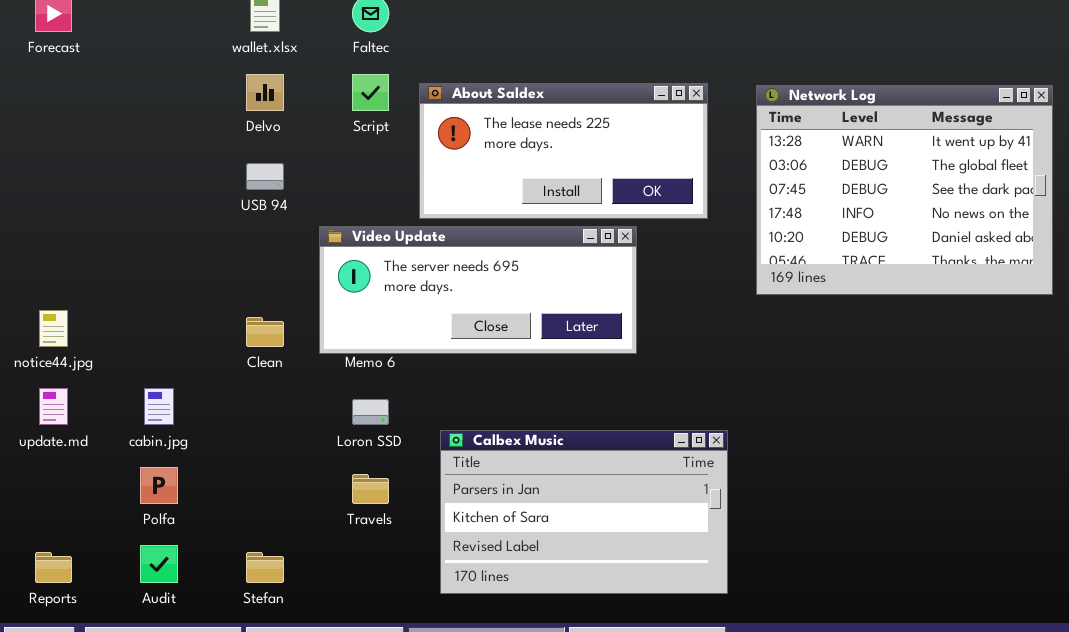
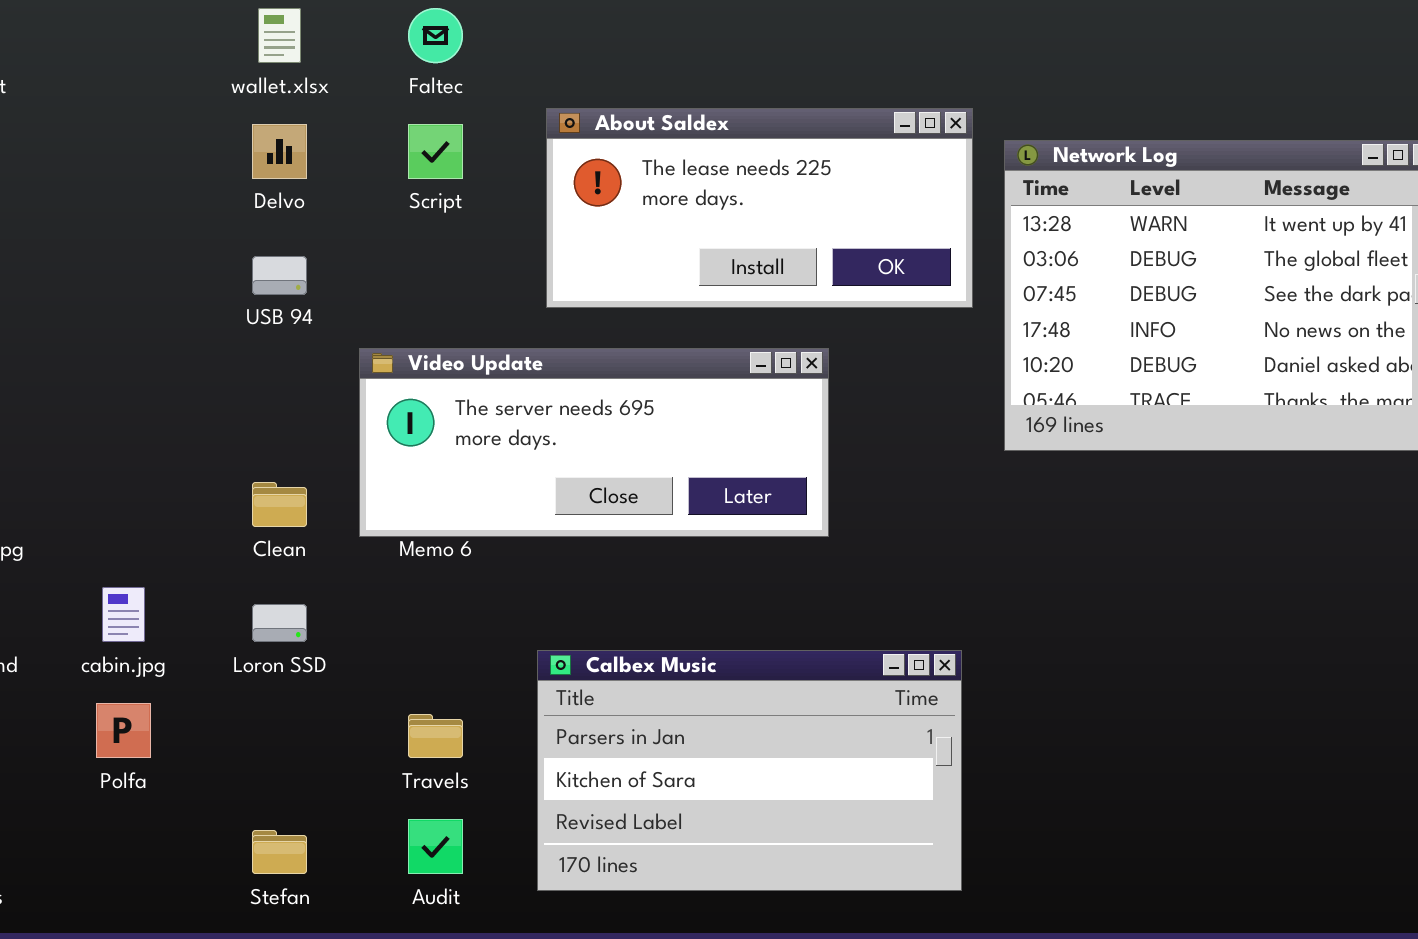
About Saldex: [419,83,708,219] -> [546,108,973,308], moved
Loron SSD: [352,399,389,425] -> [252,604,307,642], moved
Audit: [140,545,178,583] -> [408,819,463,874], moved

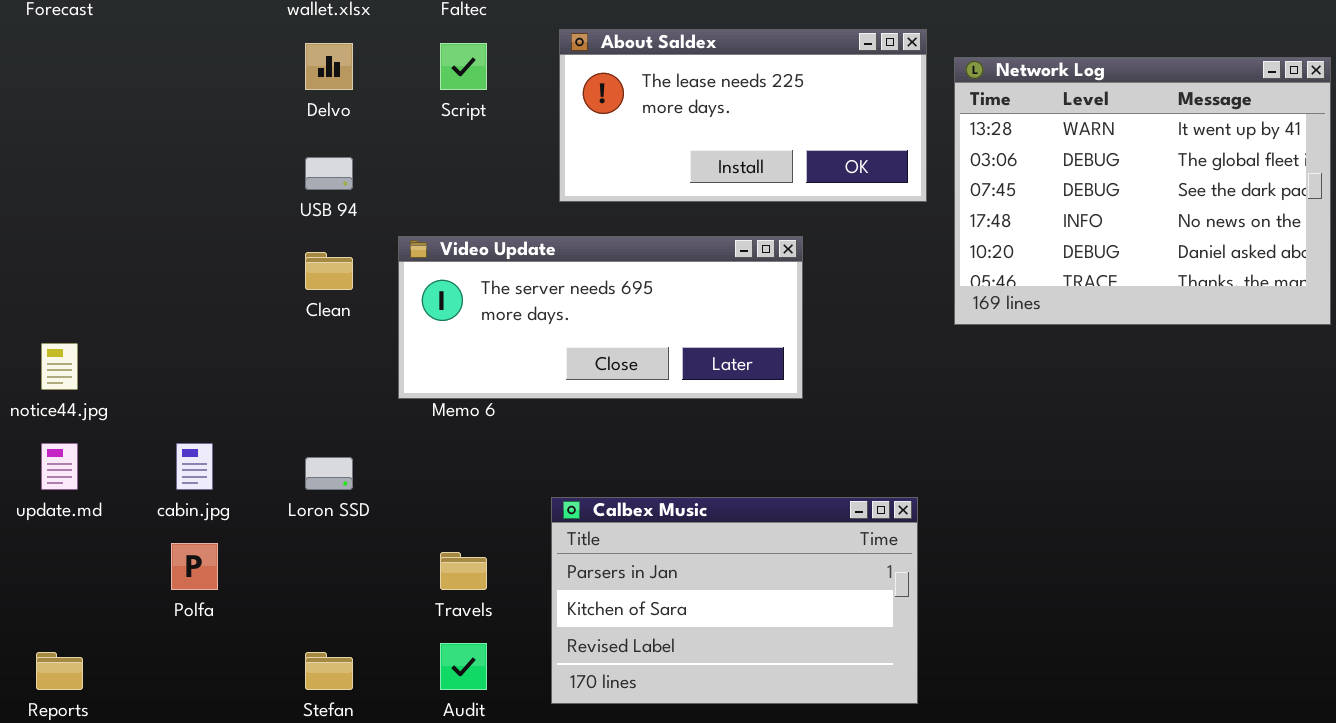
Clean: [252,482,307,527] -> [305,252,353,290], moved

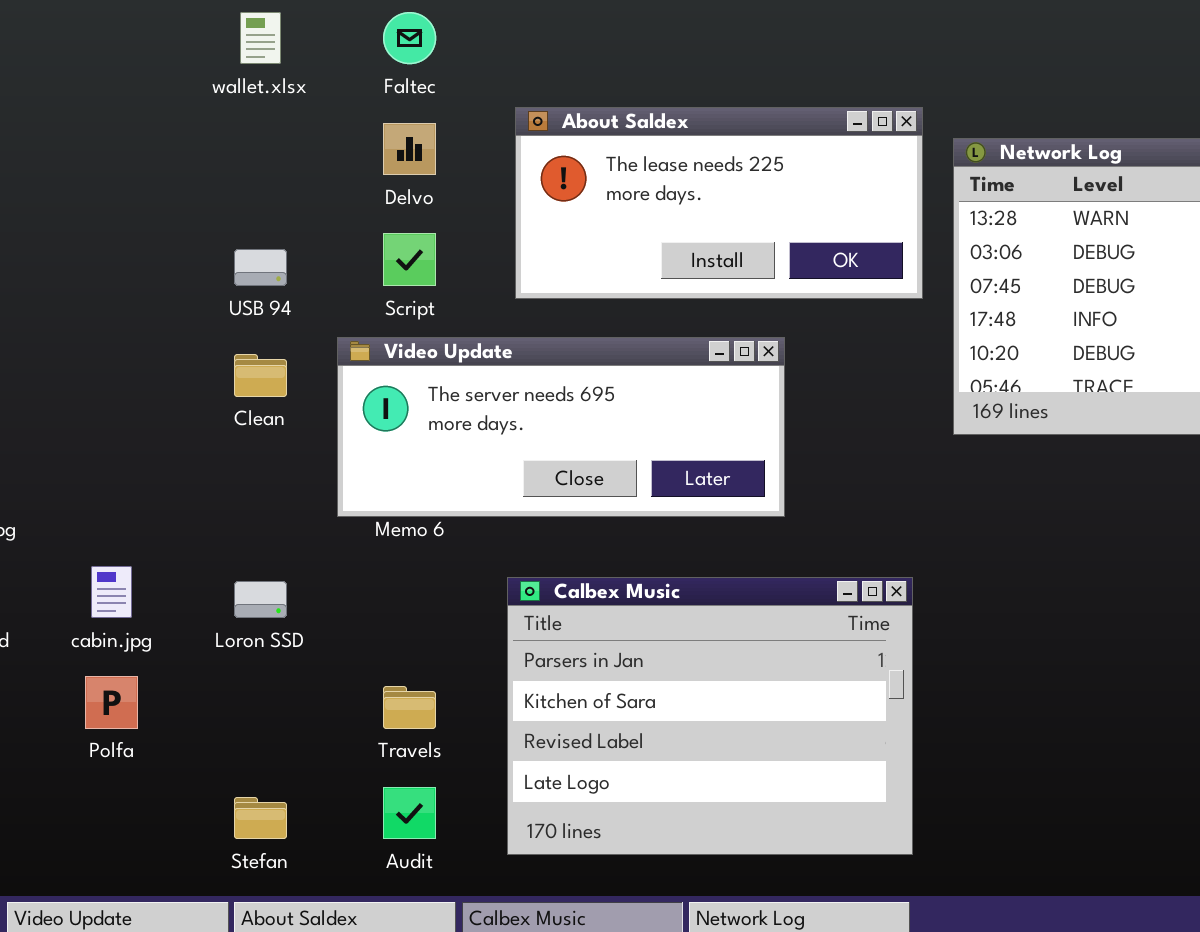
Delvo: [305,43,353,90] -> [383,123,436,175], moved
Script: [440,43,487,90] -> [383,233,436,286], moved
Calbex Music: [551,497,918,704] -> [507,577,913,855], resized

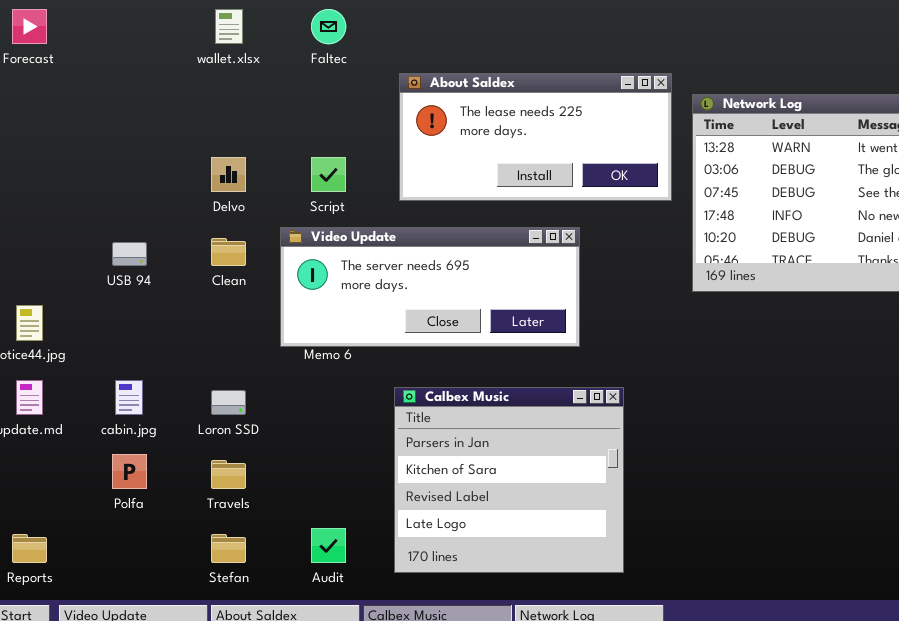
Delvo: [383,123,436,175] -> [211,157,246,192], moved
USB 94: [234,249,287,286] -> [112,242,147,266], moved
Calbex Music: [507,577,913,855] -> [394,387,624,573], resized
Travels: [383,686,436,729] -> [211,460,246,489], moved

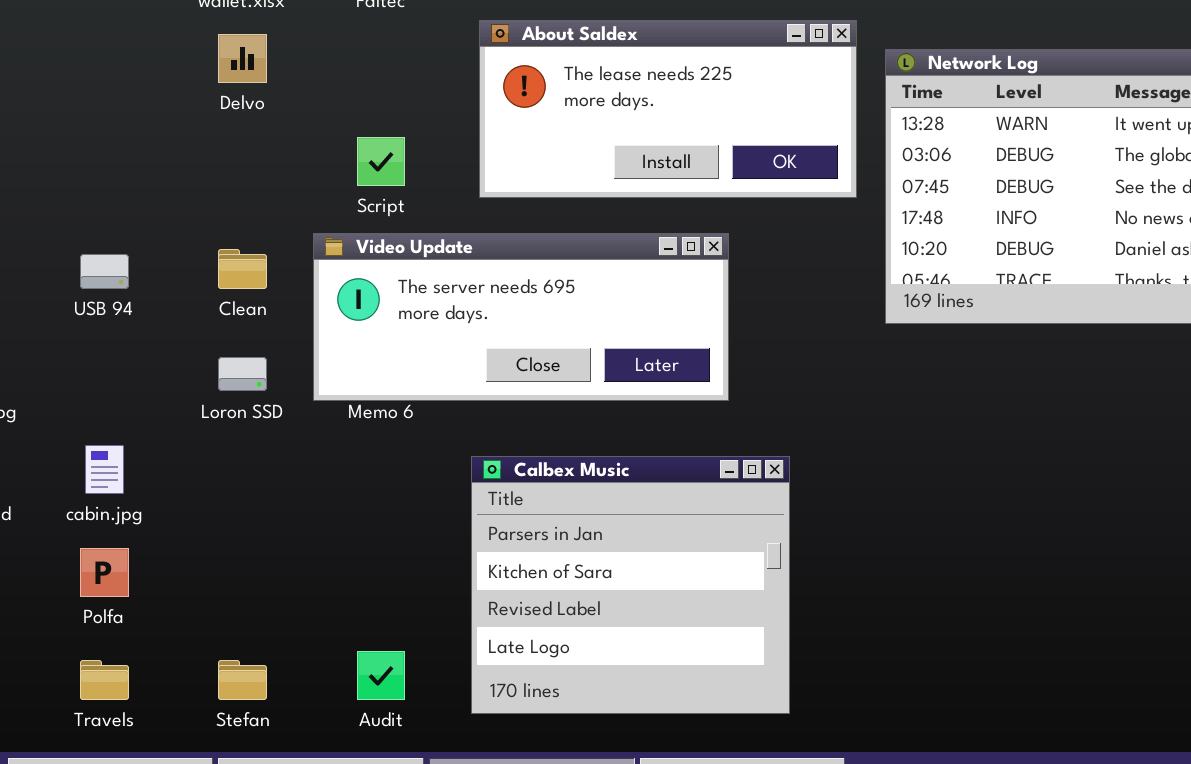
Delvo: [211,157,246,192] -> [218,34,267,83], moved
Loron SSD: [211,390,246,415] -> [218,357,267,391], moved
Travels: [211,460,246,489] -> [80,660,129,700], moved

